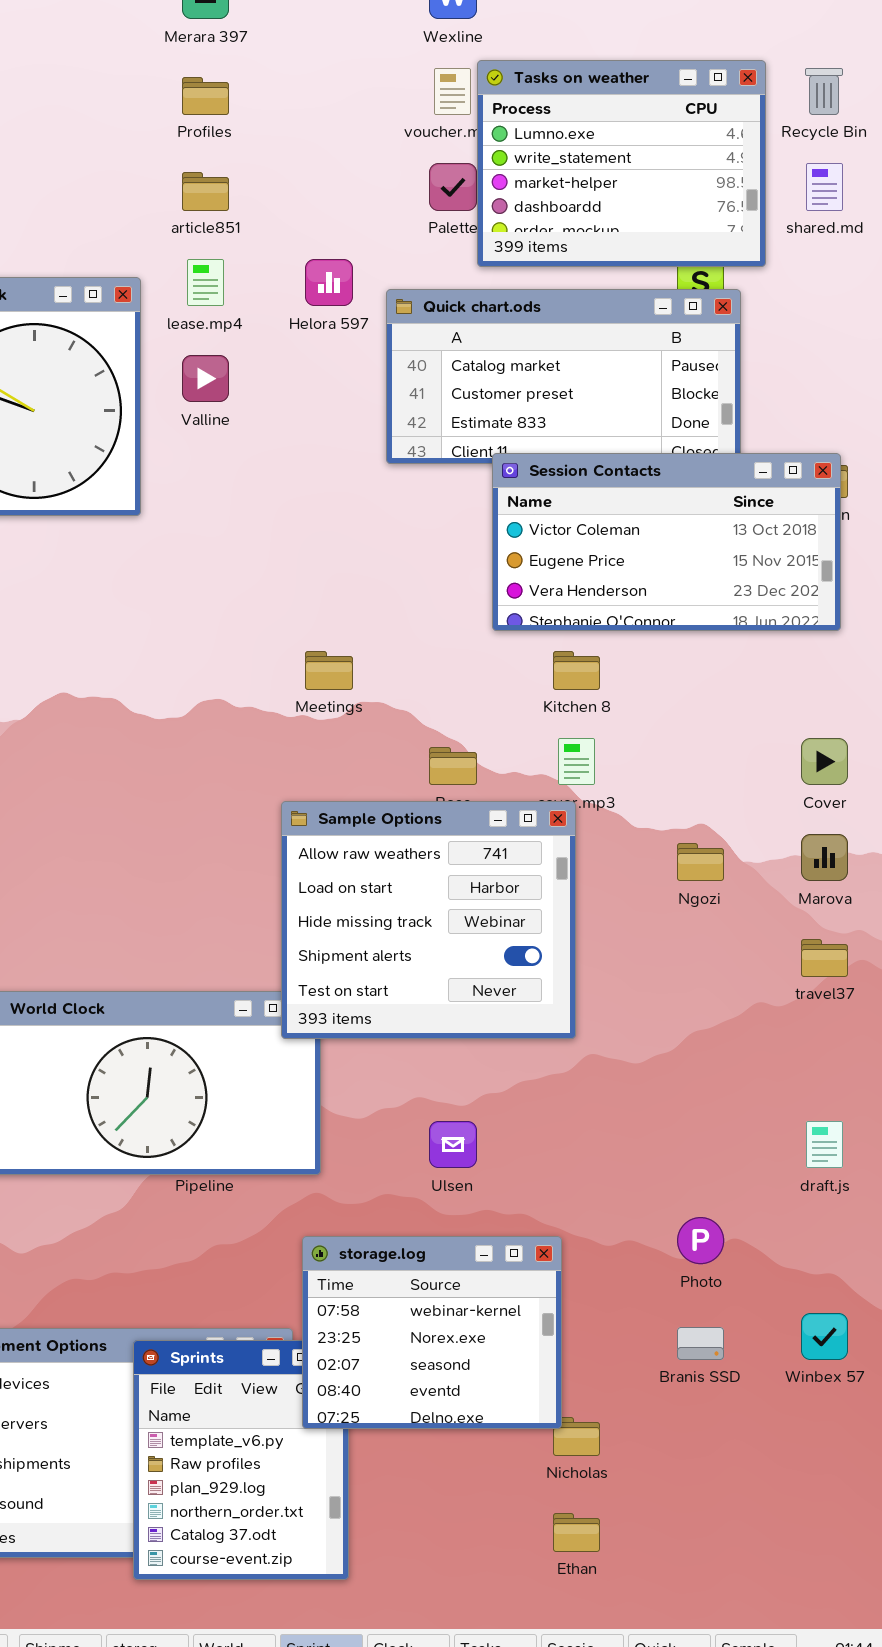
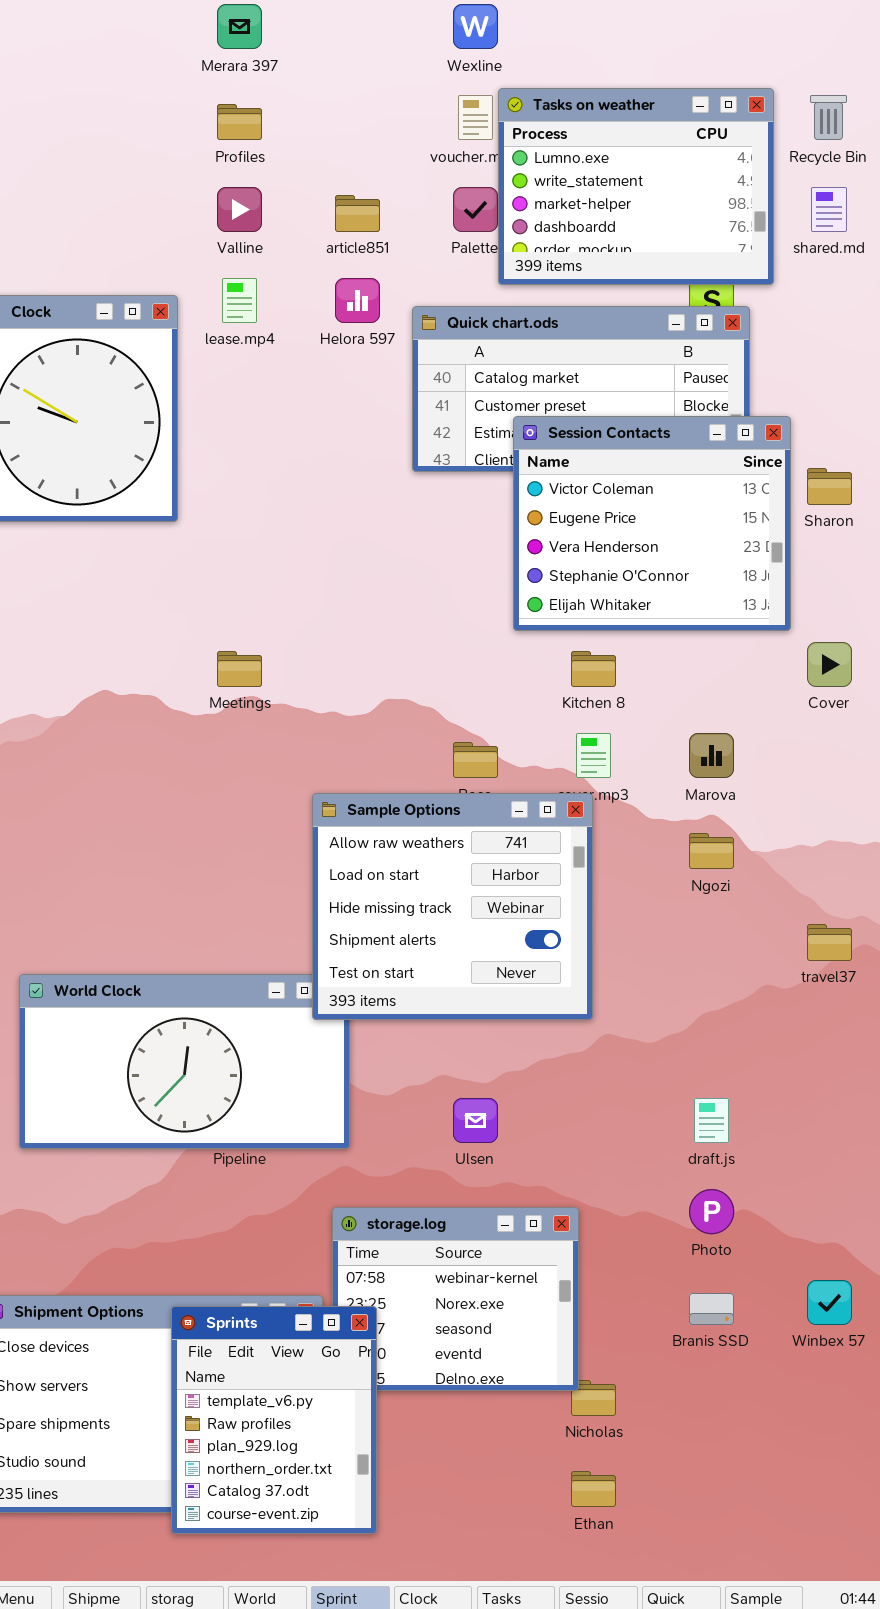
article851: [182,172,229,211] -> [335,195,380,232], moved
Valline: [182,355,229,402] -> [217,187,262,232], moved
Session Contacts: [492,453,841,631] -> [513,416,791,631], resized
Meetings: [305,651,353,690] -> [217,651,262,687], moved
Cover: [801,738,848,785] -> [807,642,852,687], moved
Marova: [801,834,848,881] -> [689,733,734,778], moved
draft.js: [806,1121,843,1168] -> [694,1098,729,1143], moved
Sprints: [133,1340,349,1580] -> [171,1306,377,1534], raised

